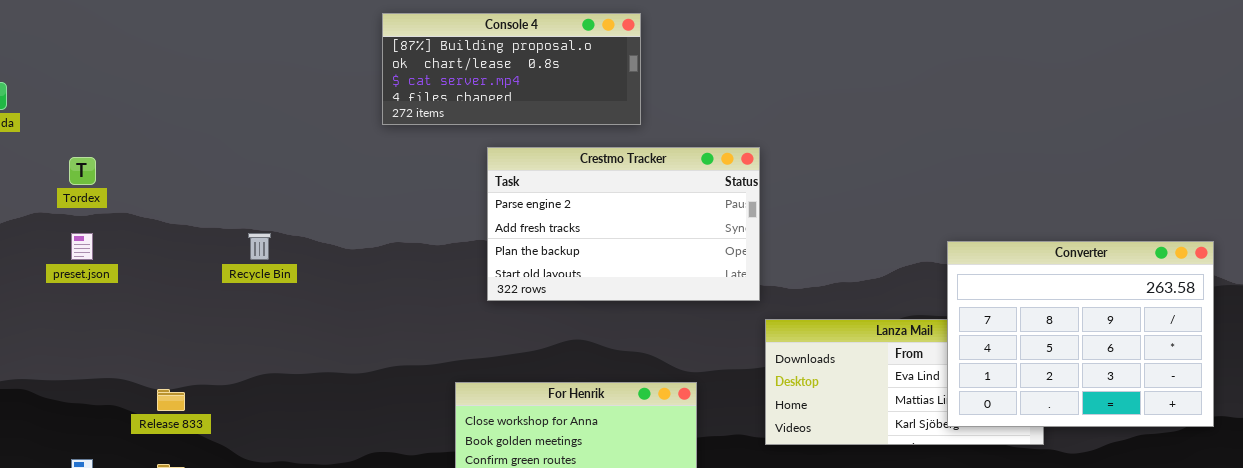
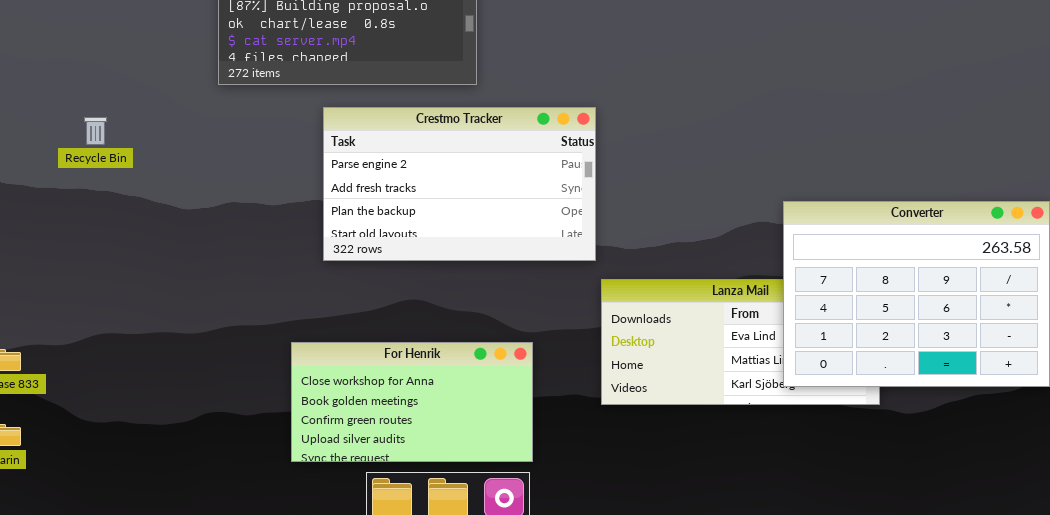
Recycle Bin: [248,233,271,260] -> [84,117,107,145], moved

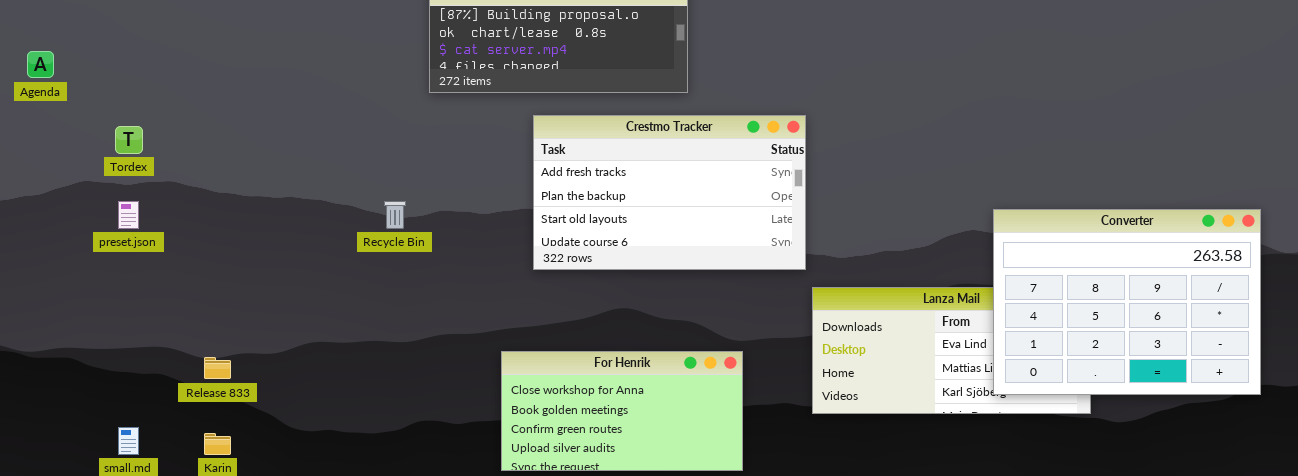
Crestmo Tracker: [323,107,596,261] -> [533,115,806,270], scrolled down 1 row
Recycle Bin: [84,117,107,145] -> [384,201,406,229], moved

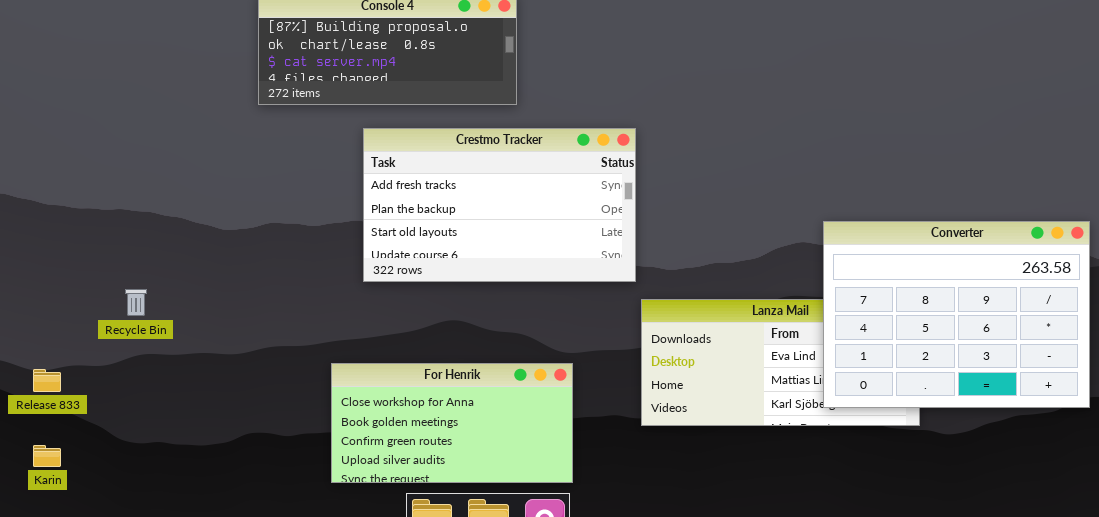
Recycle Bin: [384,201,406,229] -> [125,289,147,316], moved

